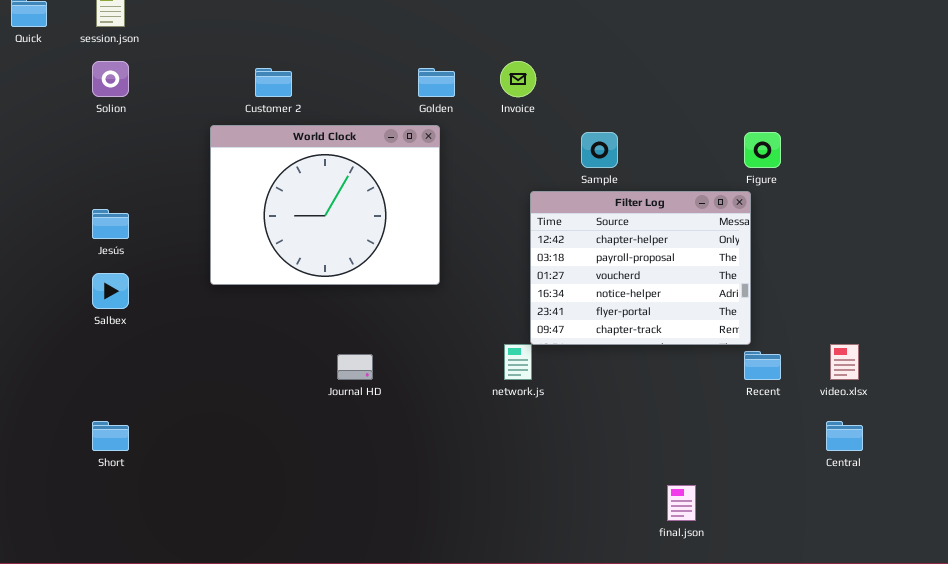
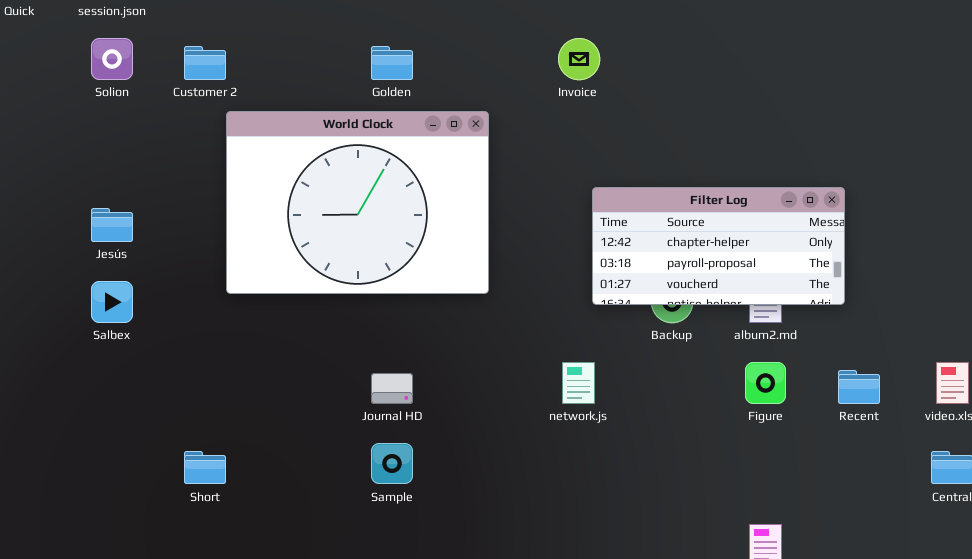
Customer 2: [255,68,292,97] -> [184,46,226,80], moved
Golden: [418,68,455,97] -> [371,46,413,80], moved
Sample: [581,132,618,168] -> [371,443,413,484], moved
Figure: [744,132,781,168] -> [745,362,786,404], moved
Filter Log: [530,191,751,345] -> [592,187,845,305], resized
Short: [92,421,129,451] -> [184,451,226,484], moved

